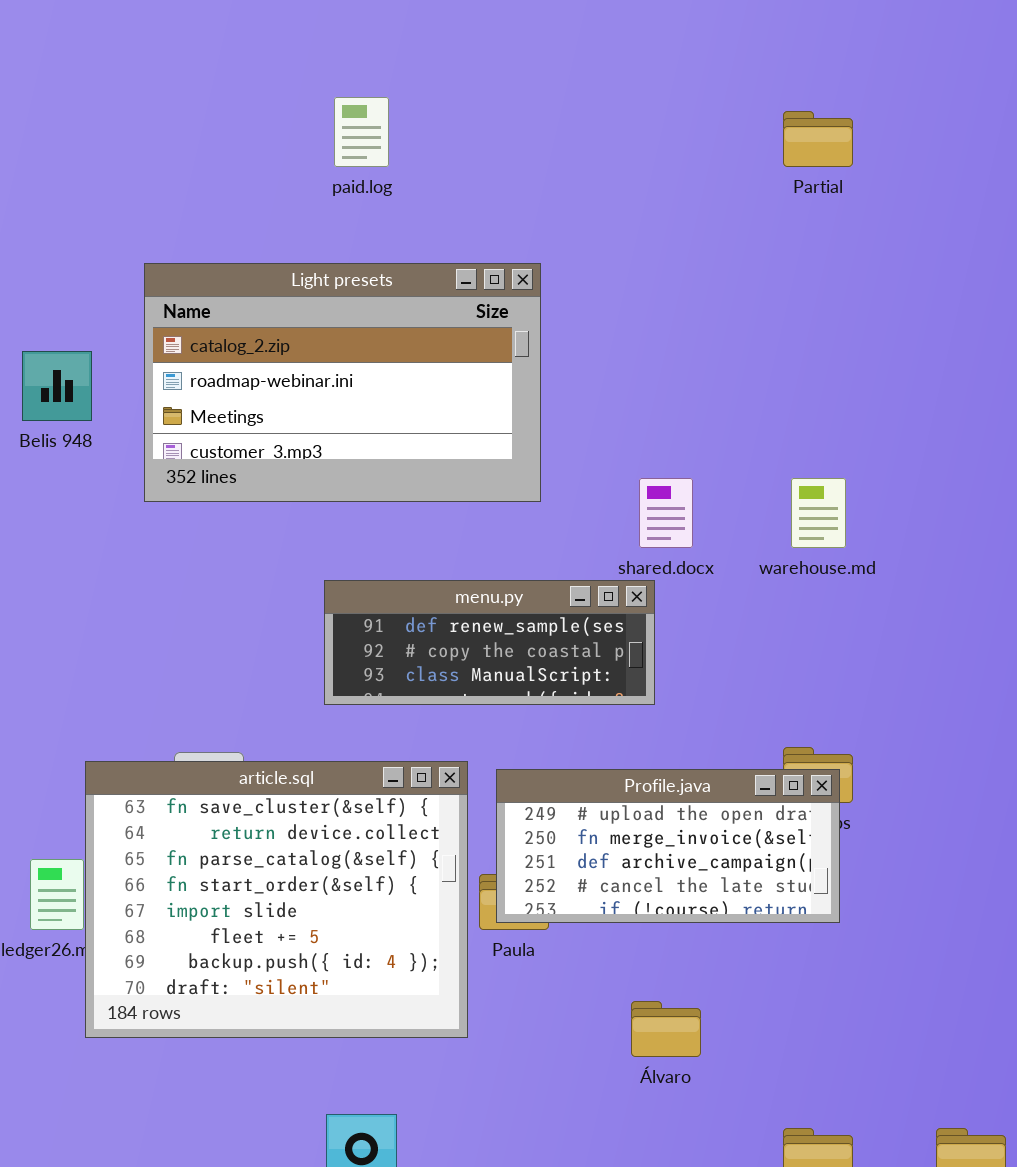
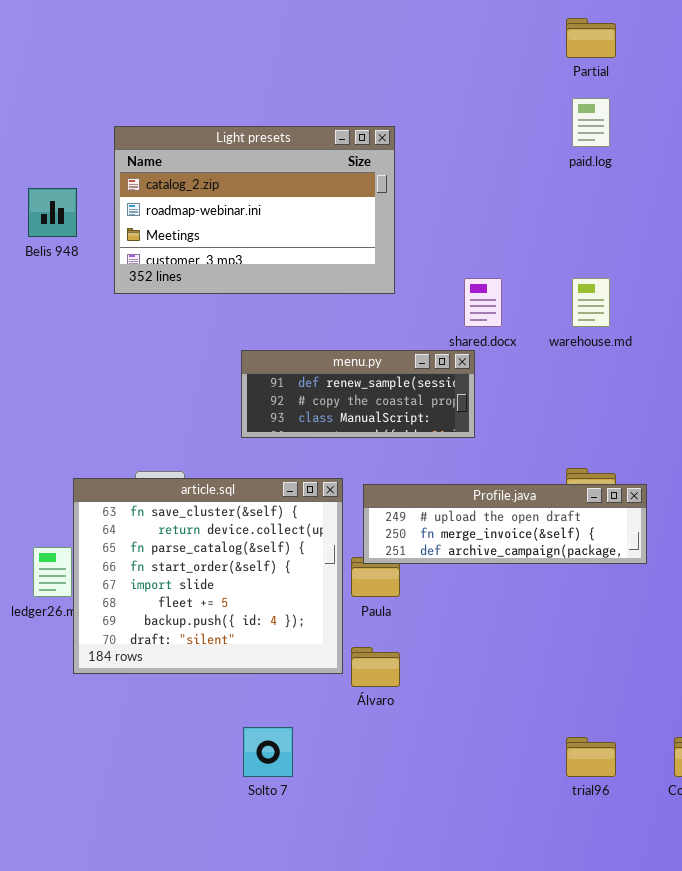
paid.log: [334,97,389,167] -> [572,98,610,147], moved
Profile.java: [496,769,840,923] -> [363,484,647,564], resized
Álvaro: [631,1001,701,1057] -> [351,647,400,687], moved

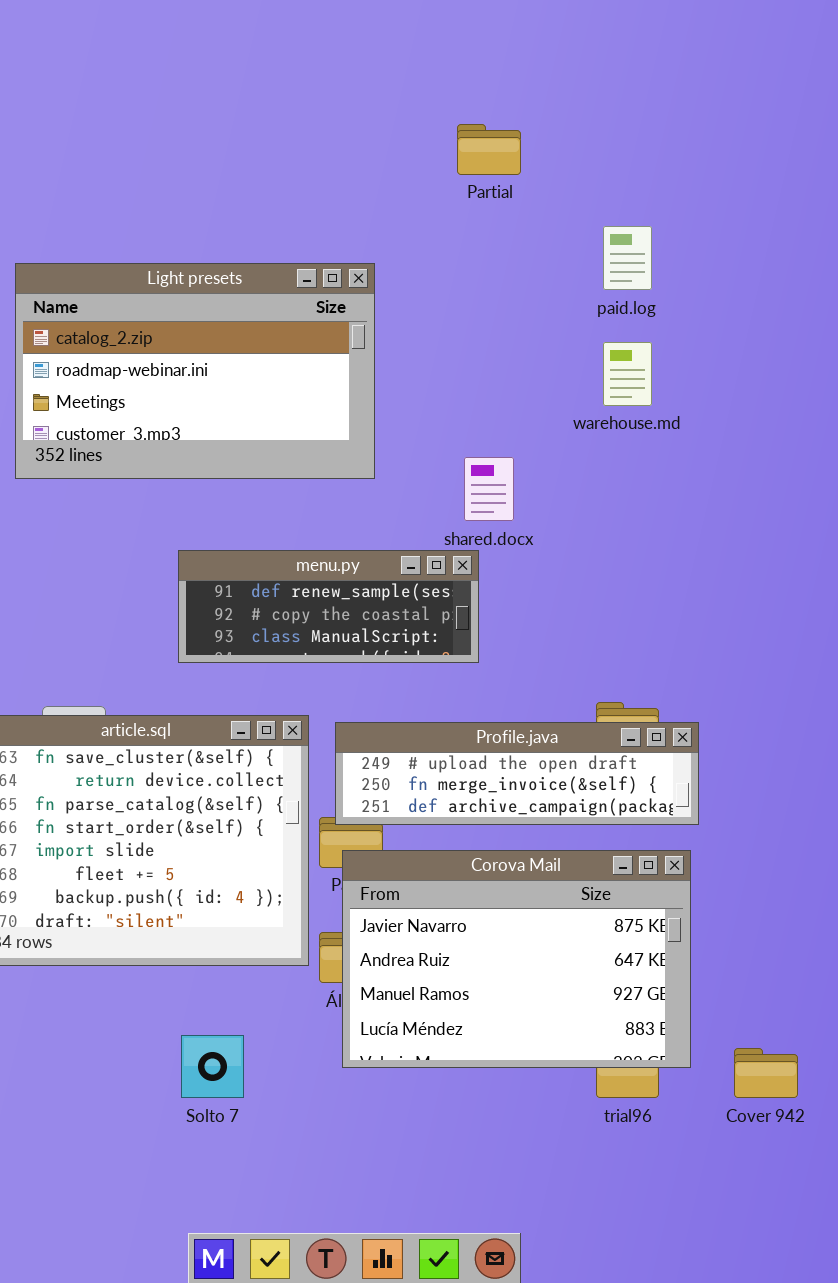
Partial: [566,18,616,58] -> [457,124,521,175], moved
warehouse.md: [572,278,610,327] -> [603,342,652,406], moved
Corova Mail: none -> [342,850,691,1068], opened

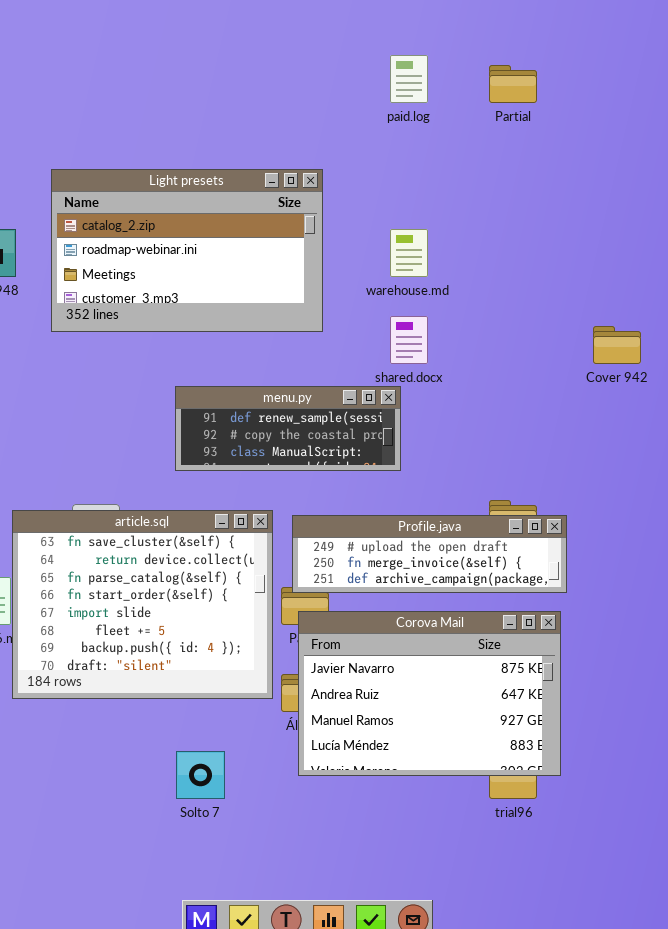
Partial: [457,124,521,175] -> [489,65,537,103], moved
paid.log: [603,226,652,290] -> [390,55,428,103], moved
warehouse.md: [603,342,652,406] -> [390,229,428,277], moved
Cover 942: [734,1048,798,1098] -> [593,326,641,364], moved

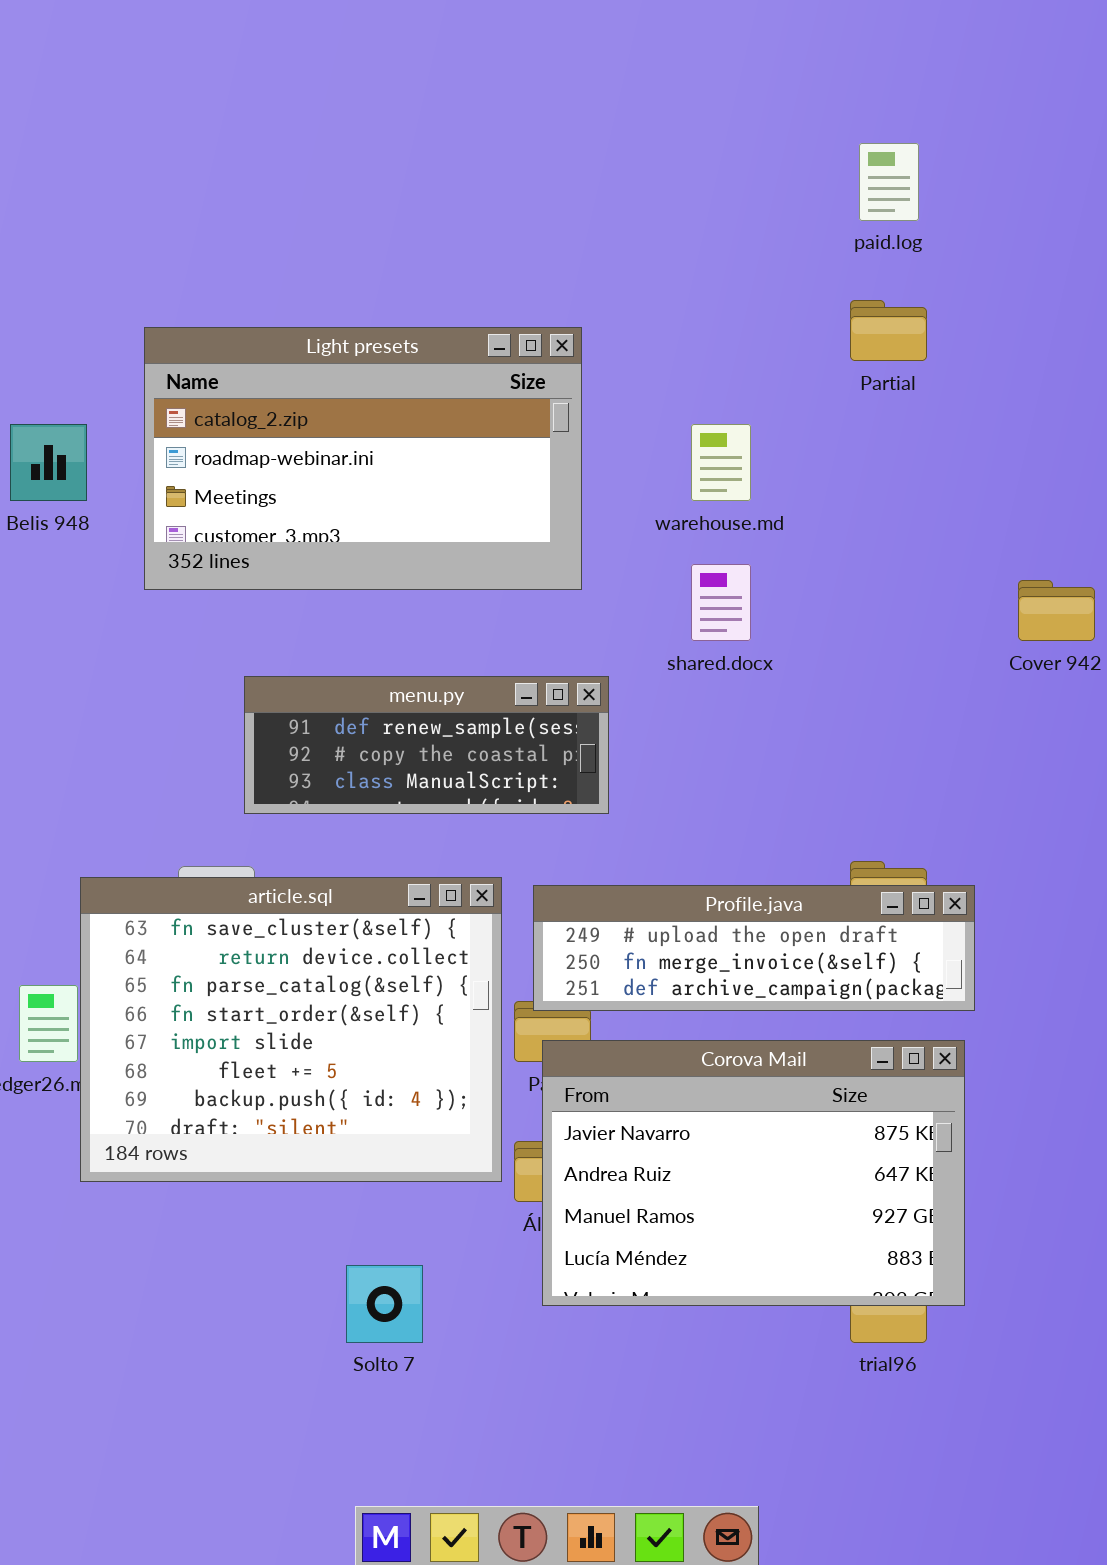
paid.log: [390,55,428,103] -> [859,143,919,221], moved
Partial: [489,65,537,103] -> [850,300,927,361], moved
menu.py: [175,386,401,471] -> [244,676,609,814], moved

